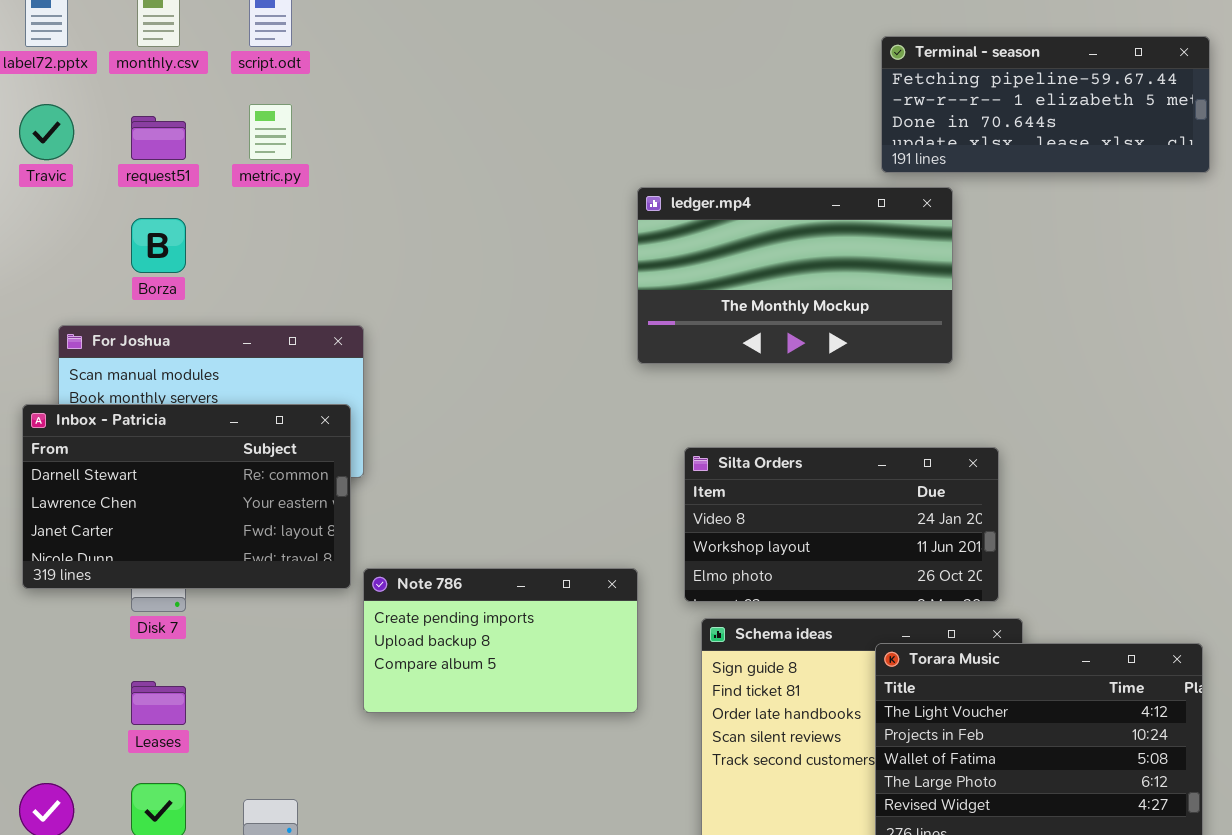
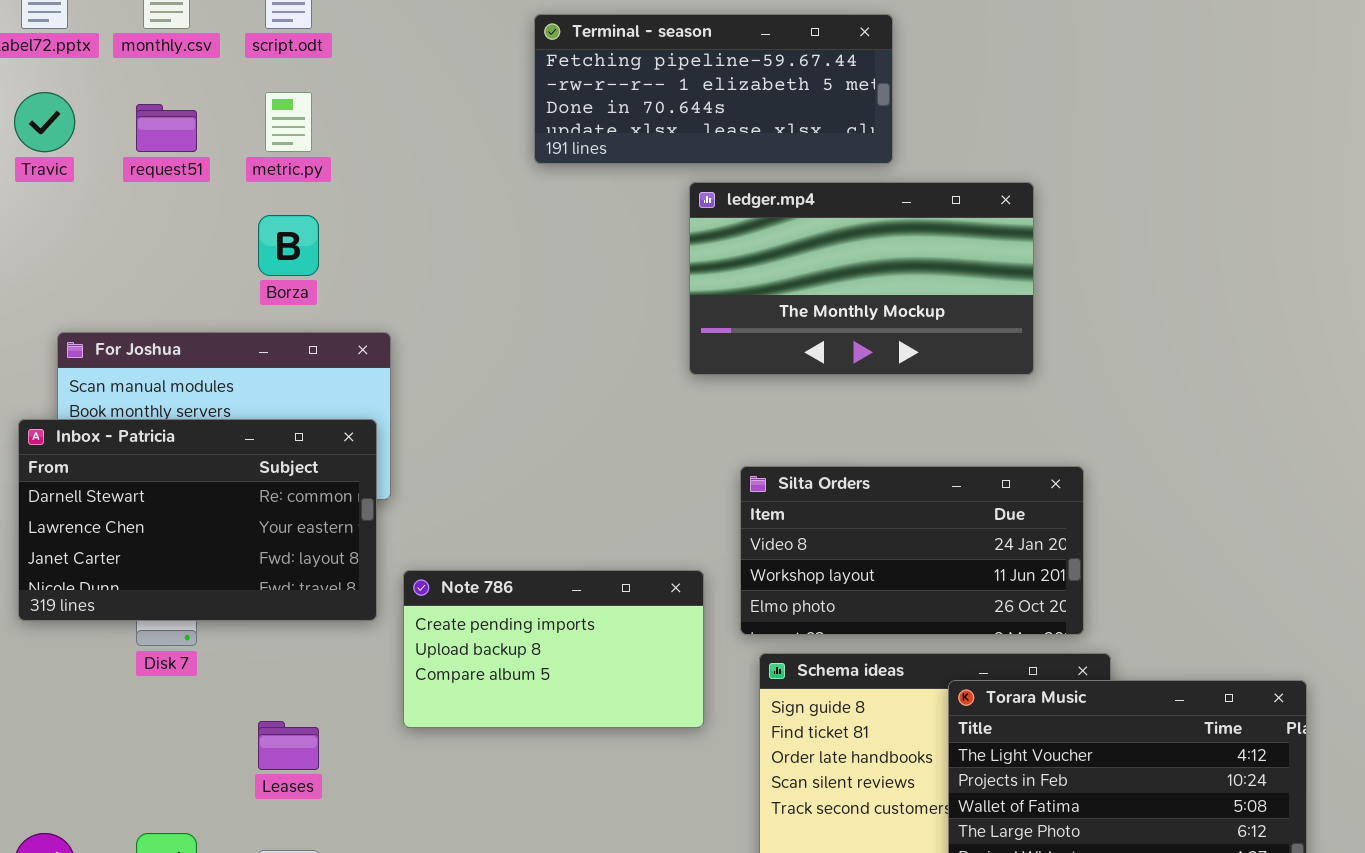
Terminal - season: [881,36,1210,173] -> [534,14,893,164], moved
Borza: [131,218,186,273] -> [258,215,319,276], moved
Note 786: [363,568,638,713] -> [403,570,704,728], moved
Leases: [131,681,186,725] -> [258,721,319,770], moved

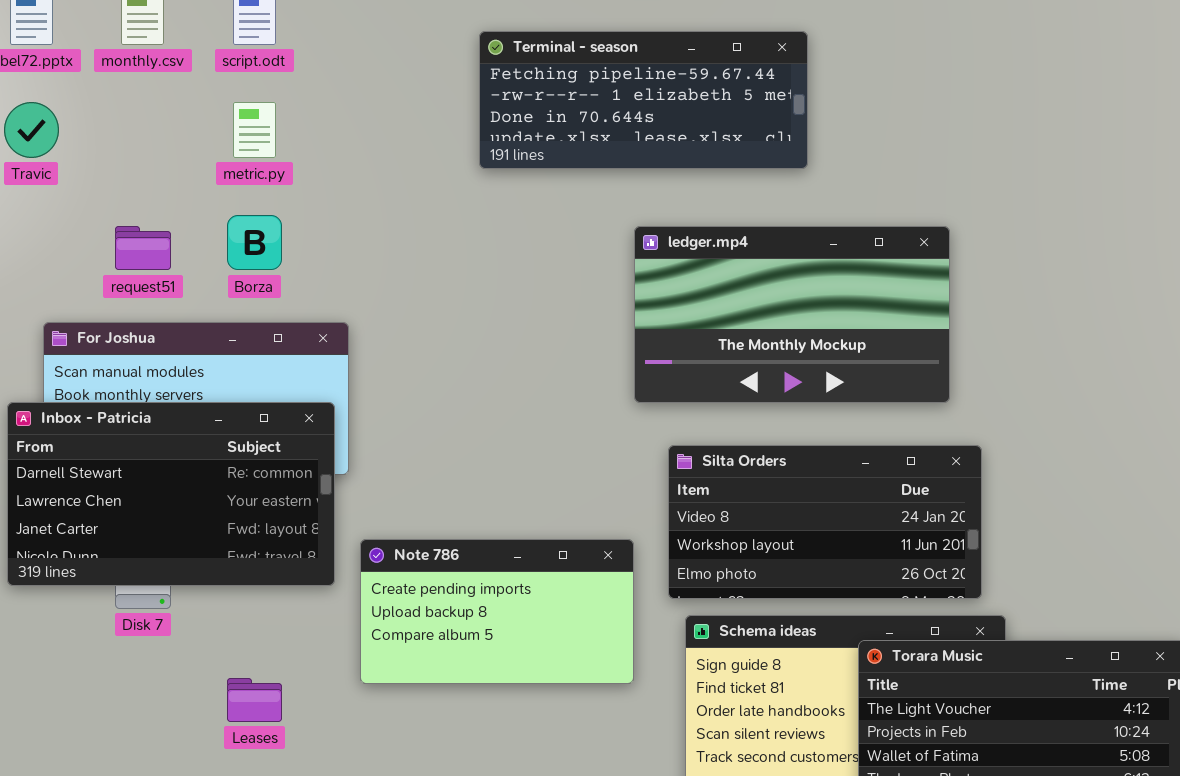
request51: [136,104,197,152] -> [115,226,171,270], moved
ledger.mp4: [689,182,1034,375] -> [634,226,950,403], moved

